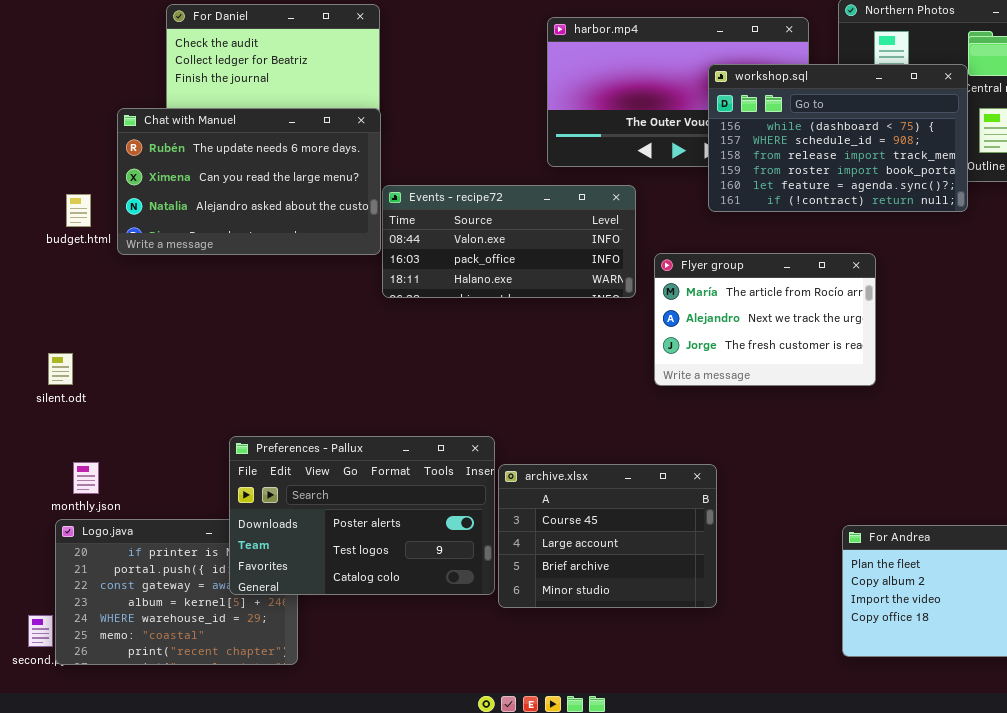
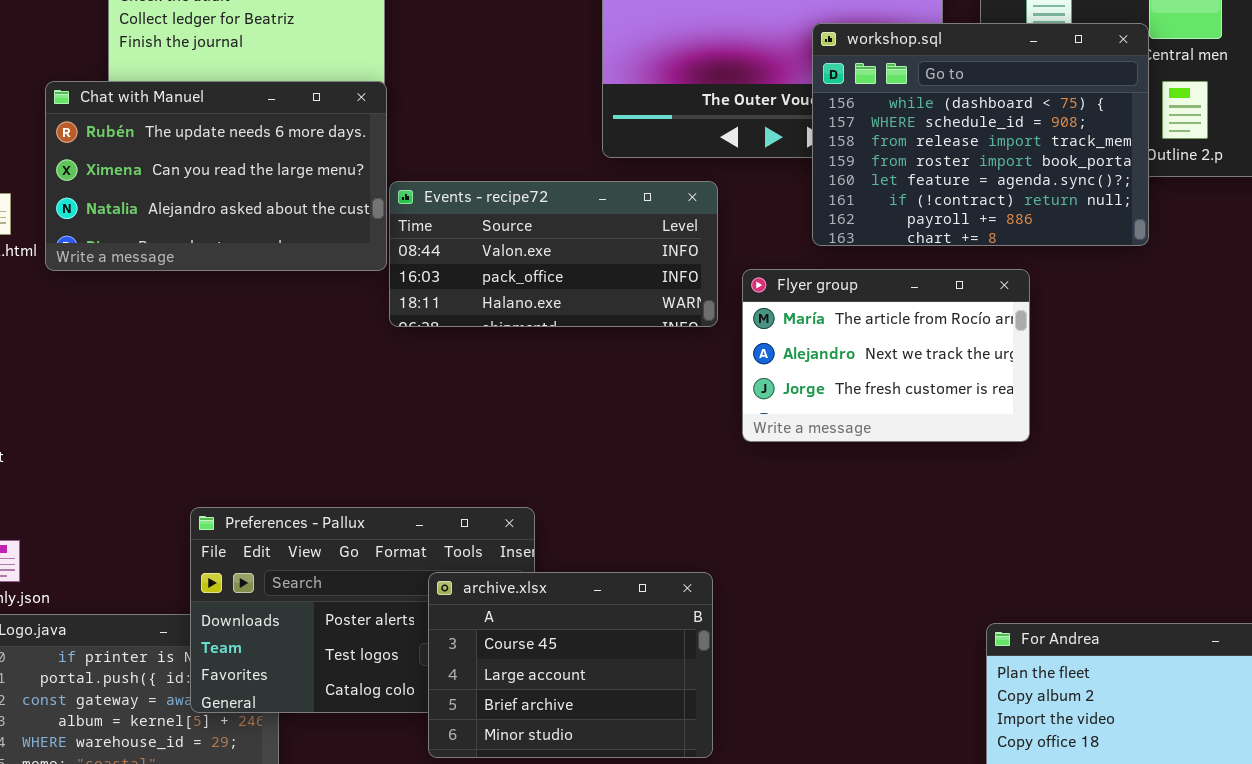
workshop.sql: [708,64,968,212] -> [812,23,1149,246], resized
archive.xlsx: [498,464,717,608] -> [428,572,713,758], moved

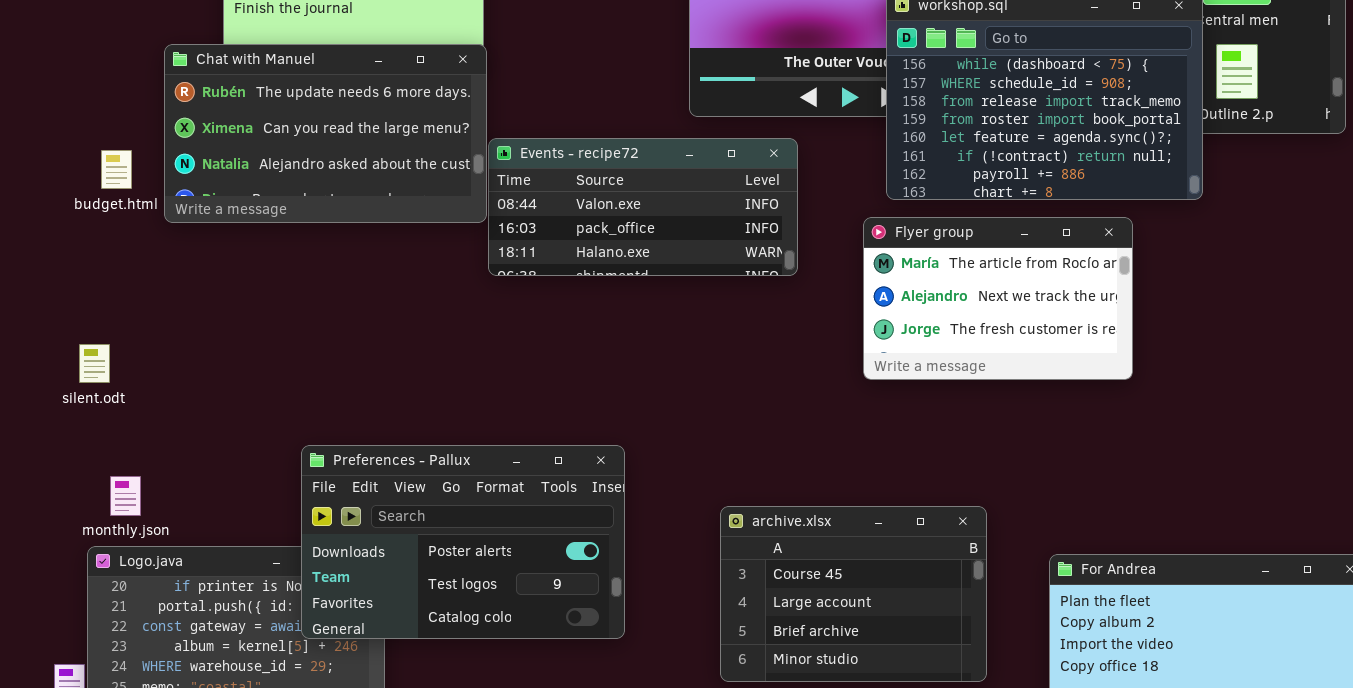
Flyer group: [742,269,1030,442] -> [863,217,1133,380], moved
archive.xlsx: [428,572,713,758] -> [720,506,987,682], moved

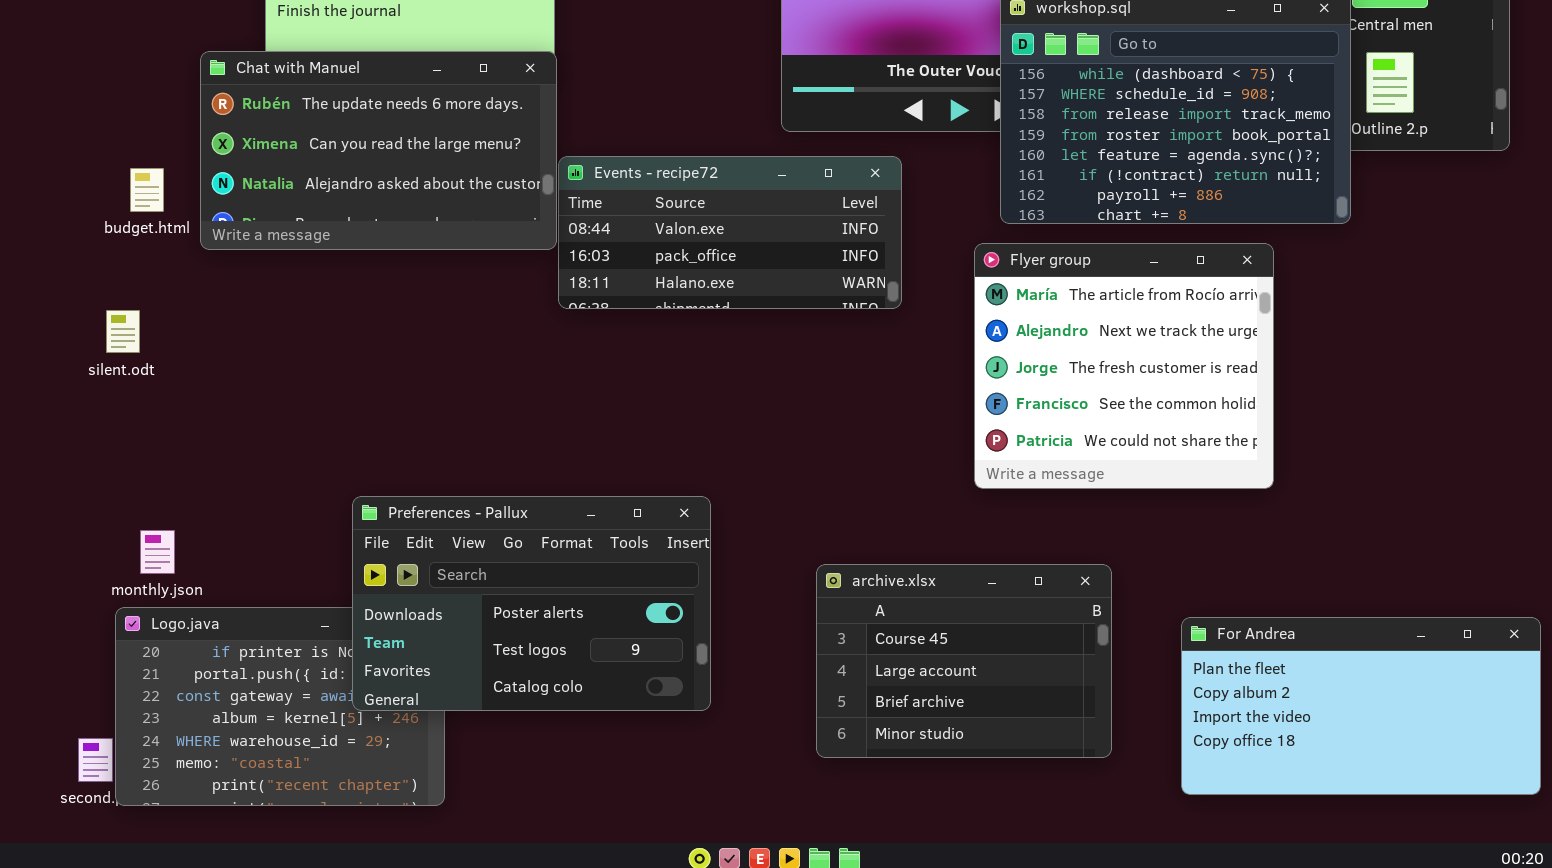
Flyer group: [863,217,1133,380] -> [974,243,1274,489], resized
silent.odt: [79,344,110,383] -> [106,310,140,353], moved

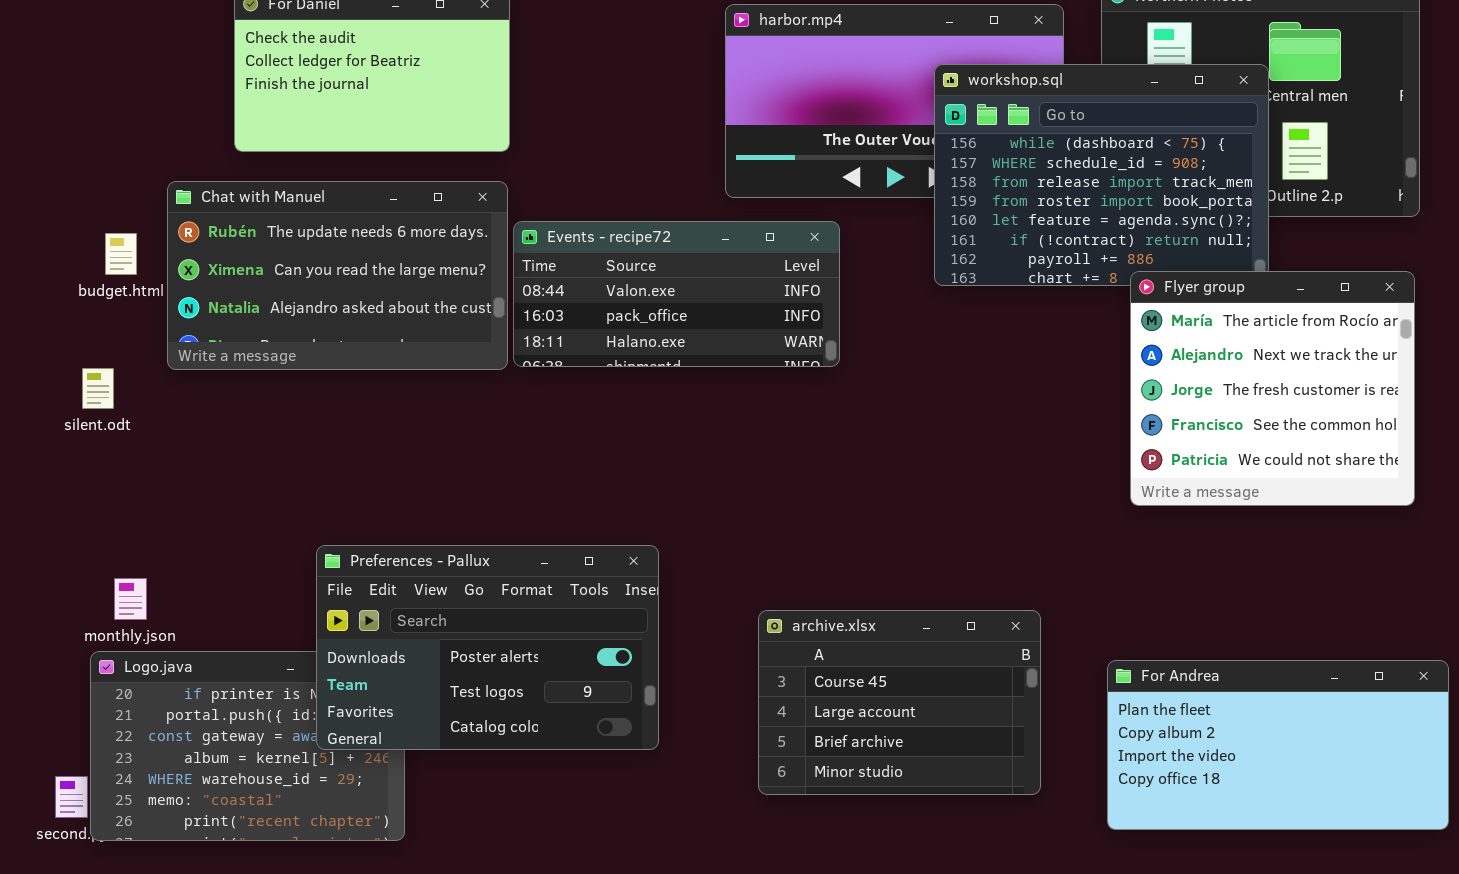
Chat with Manuel: [200,51,557,250] -> [167,181,508,370], moved
Flyer group: [974,243,1274,489] -> [1130,271,1415,506], moved

